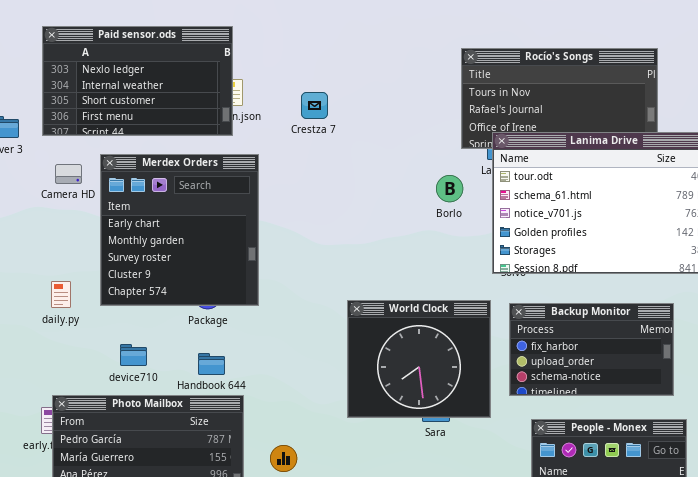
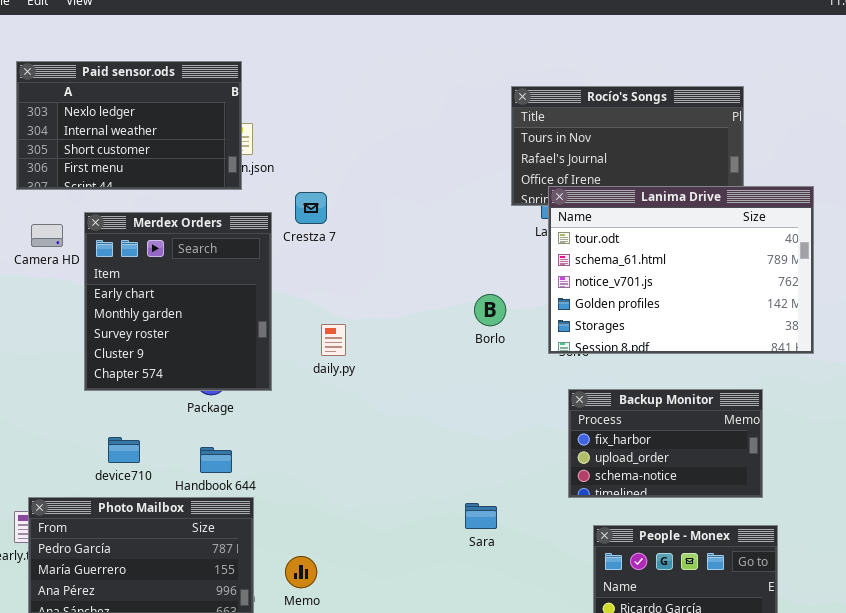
Crestza 7: [301,92,328,119] -> [295,192,327,224], moved
Borlo: [436,175,463,202] -> [474,294,506,326], moved
daily.py: [51,281,71,308] -> [321,324,346,356], moved
World Clock: [347,300,491,418] -> none, closed

